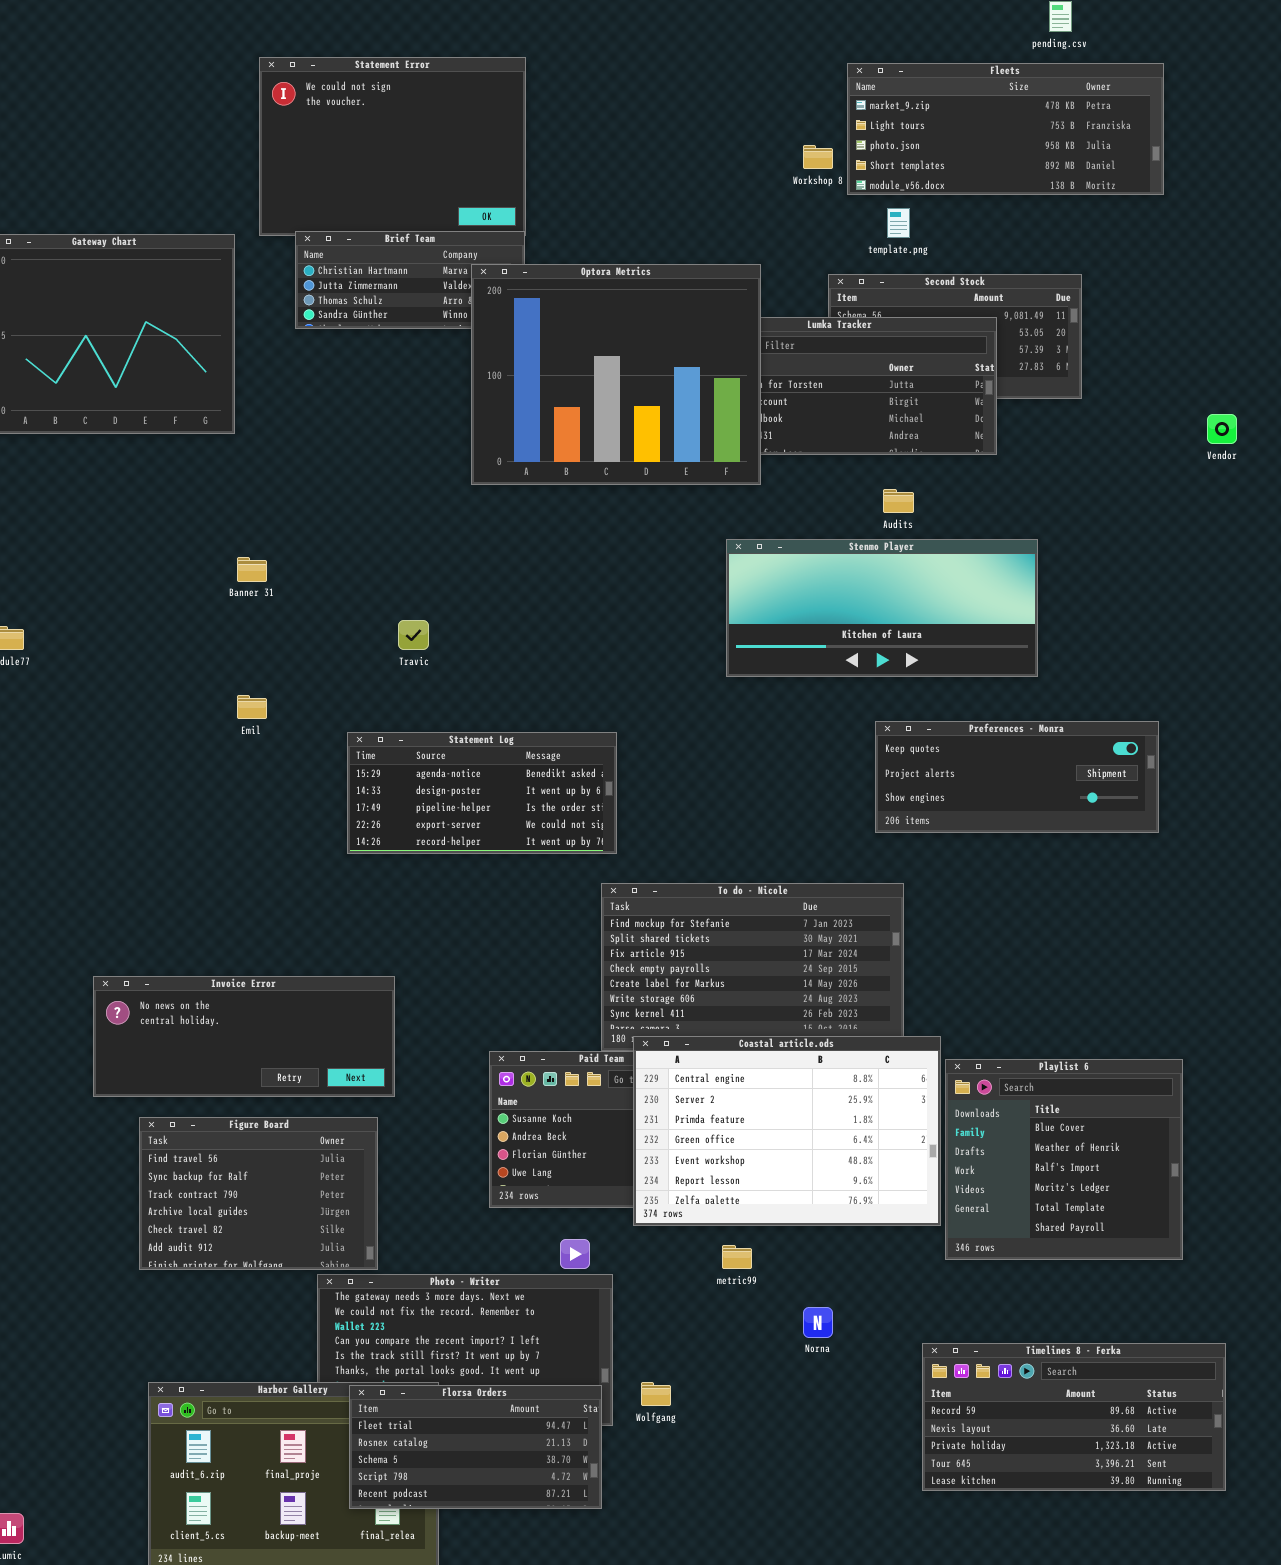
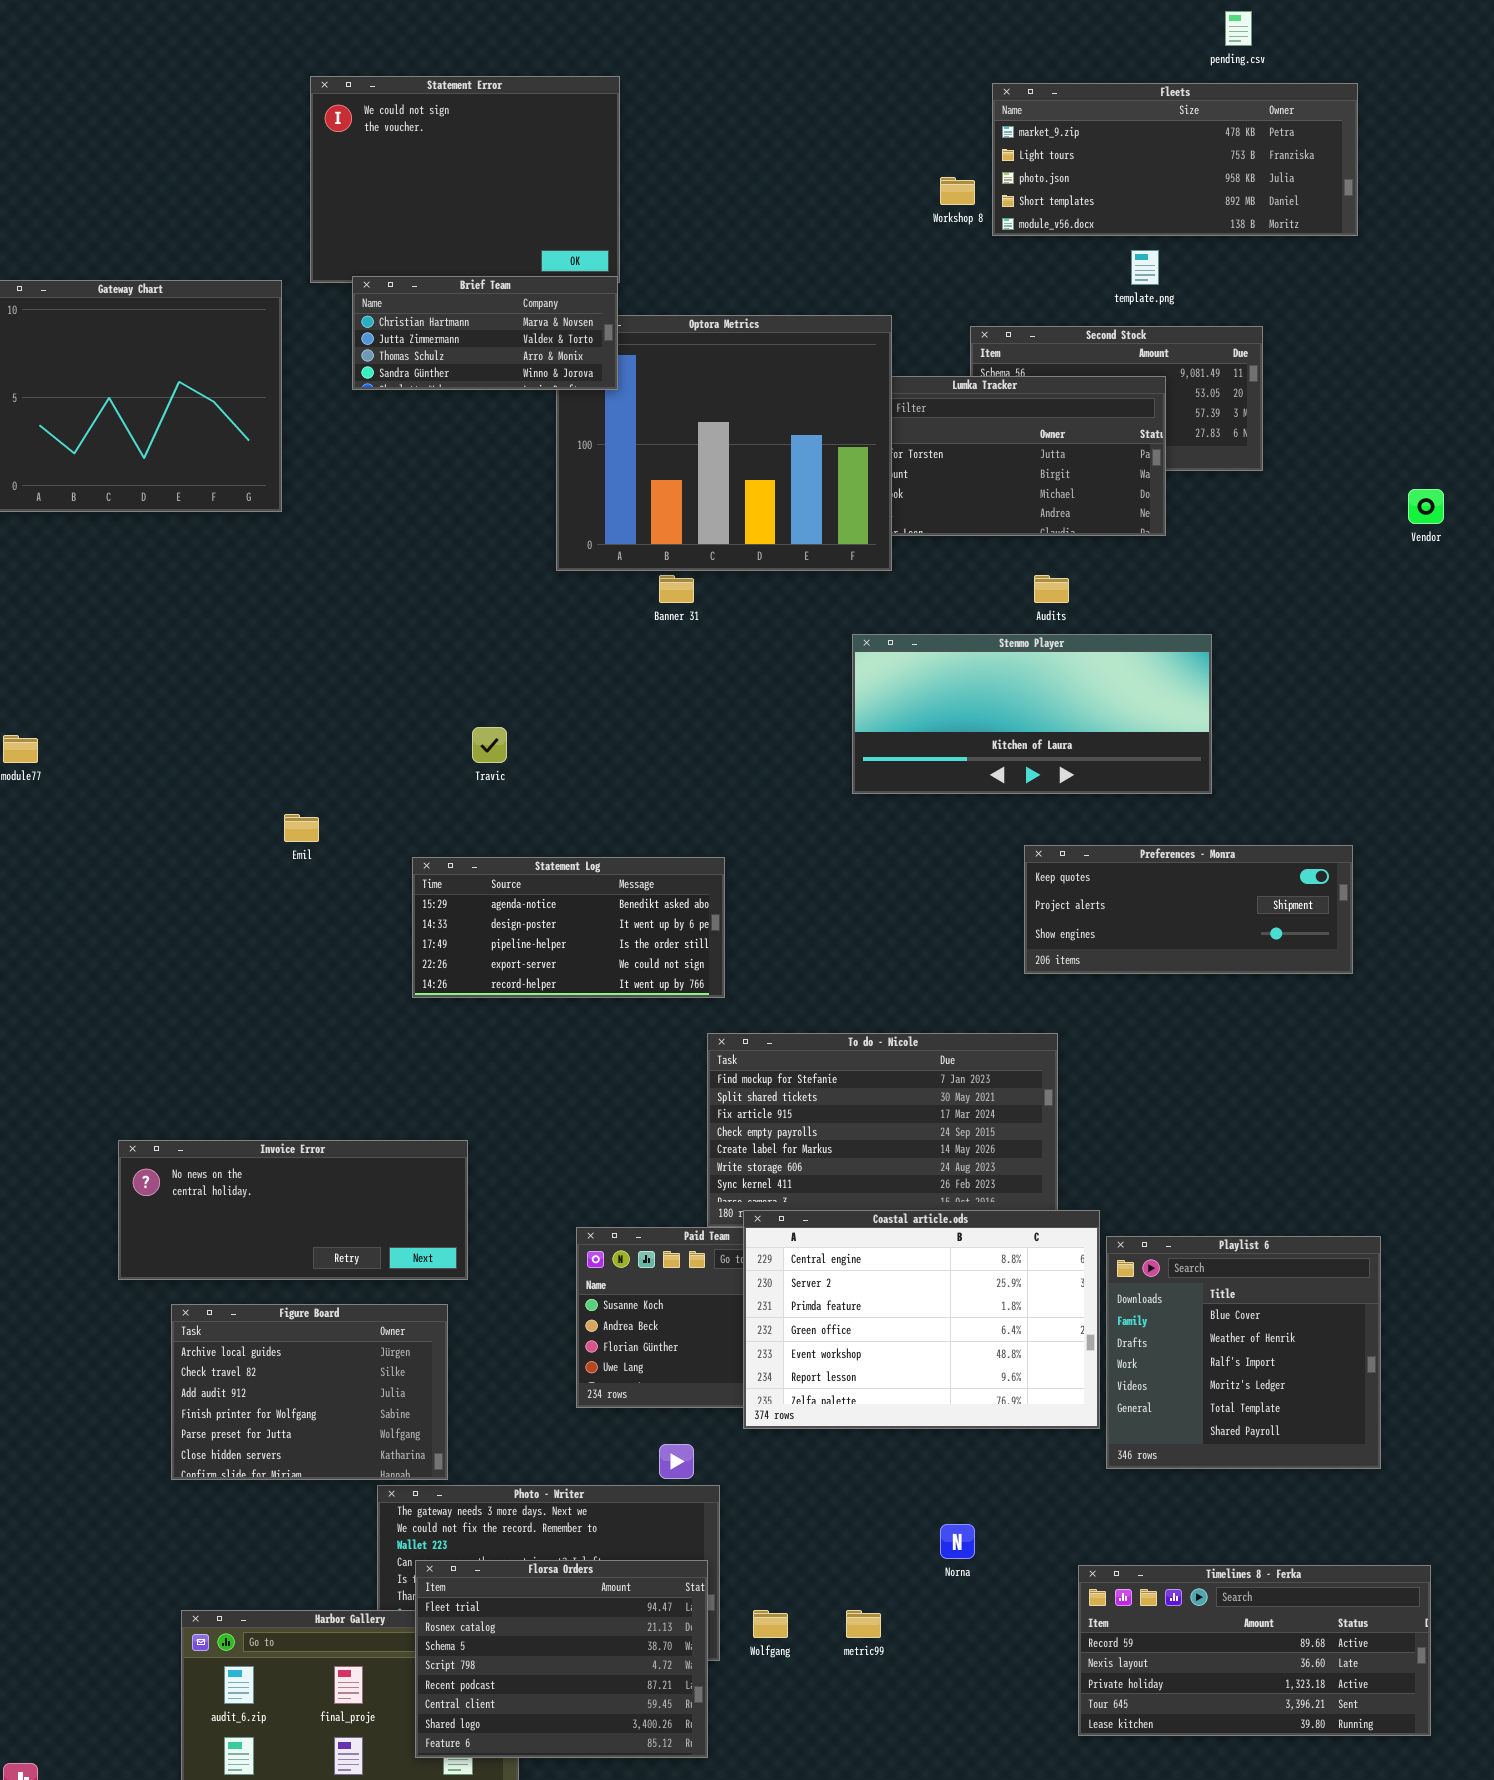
template.png: [887,208,910,238] -> [1131,250,1159,285], moved
Brief Team: [295,231,525,329] -> [352,276,618,390], raised
Banner 31: [237,557,267,582] -> [659,575,694,603], moved
Figure Board: [139,1117,378,1270] -> [171,1304,448,1480], scrolled down 3 rows
metric99: [722,1245,752,1269] -> [846,1610,881,1638], moved
Florsa Orders: [349,1385,602,1509] -> [415,1560,708,1758], resized

